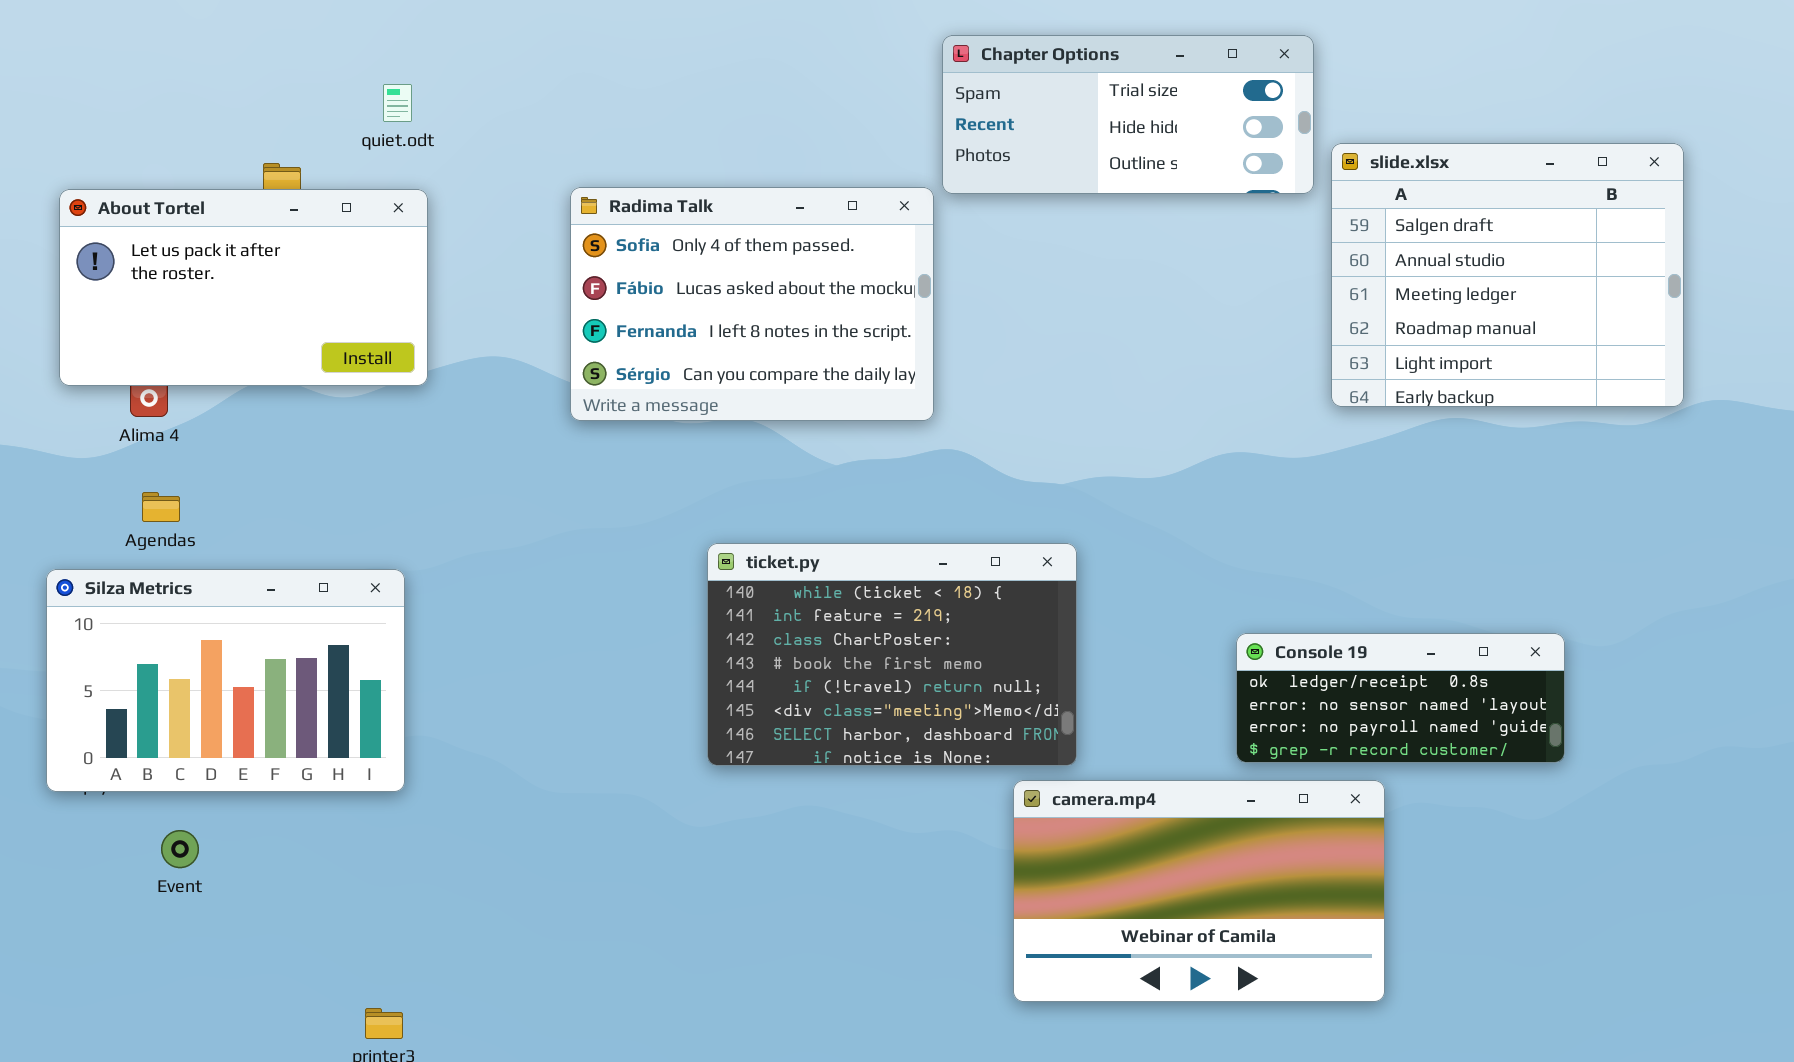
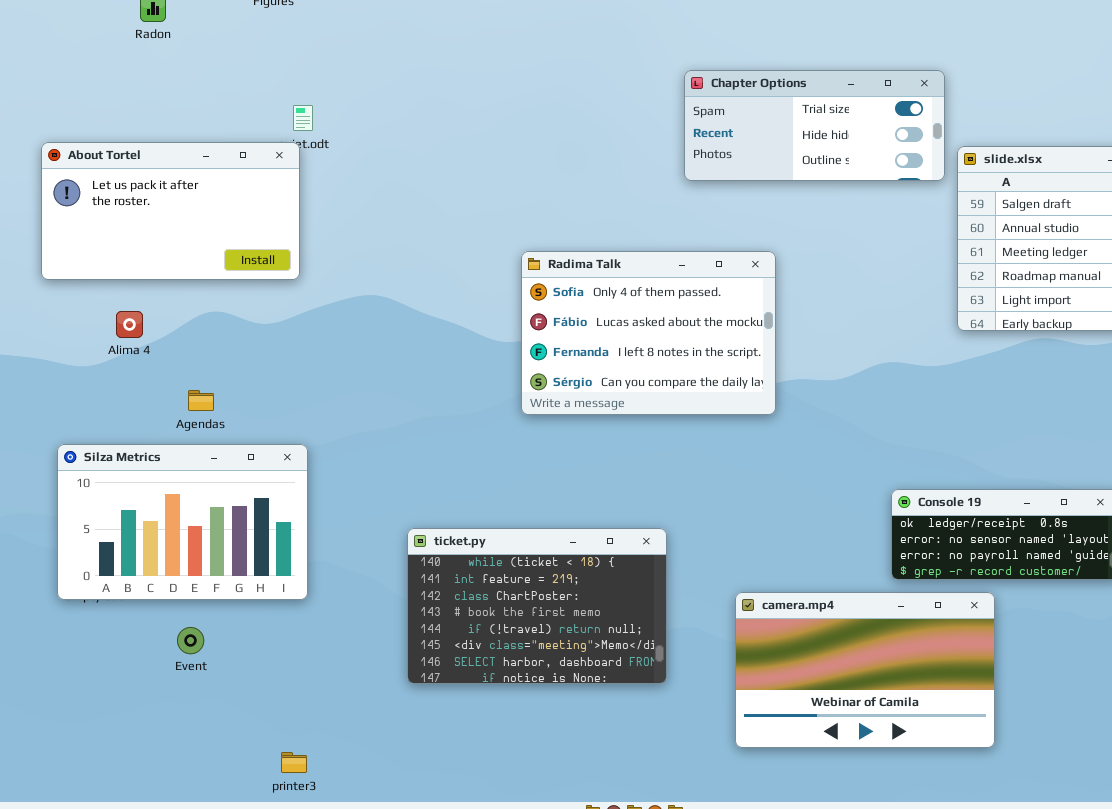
Radima Talk: [570,187,934,421] -> [521,251,776,415], moved
About Tortel: [59,189,428,386] -> [41,142,300,280], moved
Agendas: [142,492,180,522] -> [188,390,214,411], moved
ticket.py: [707,543,1077,766] -> [407,528,667,684], moved
Event: [161,830,199,868] -> [177,627,204,654], moved

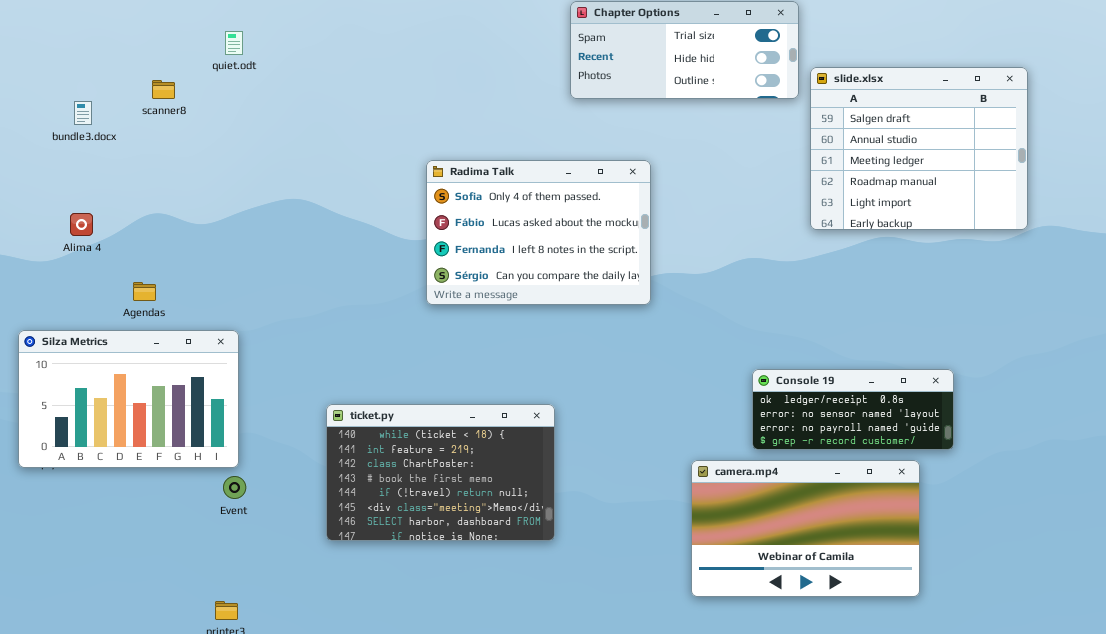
About Tortel: [41,142,300,280] -> none, closed
camera.mp4: [735,592,995,748] -> [691,460,920,597], moved
Event: [177,627,204,654] -> [223,476,246,499], moved

